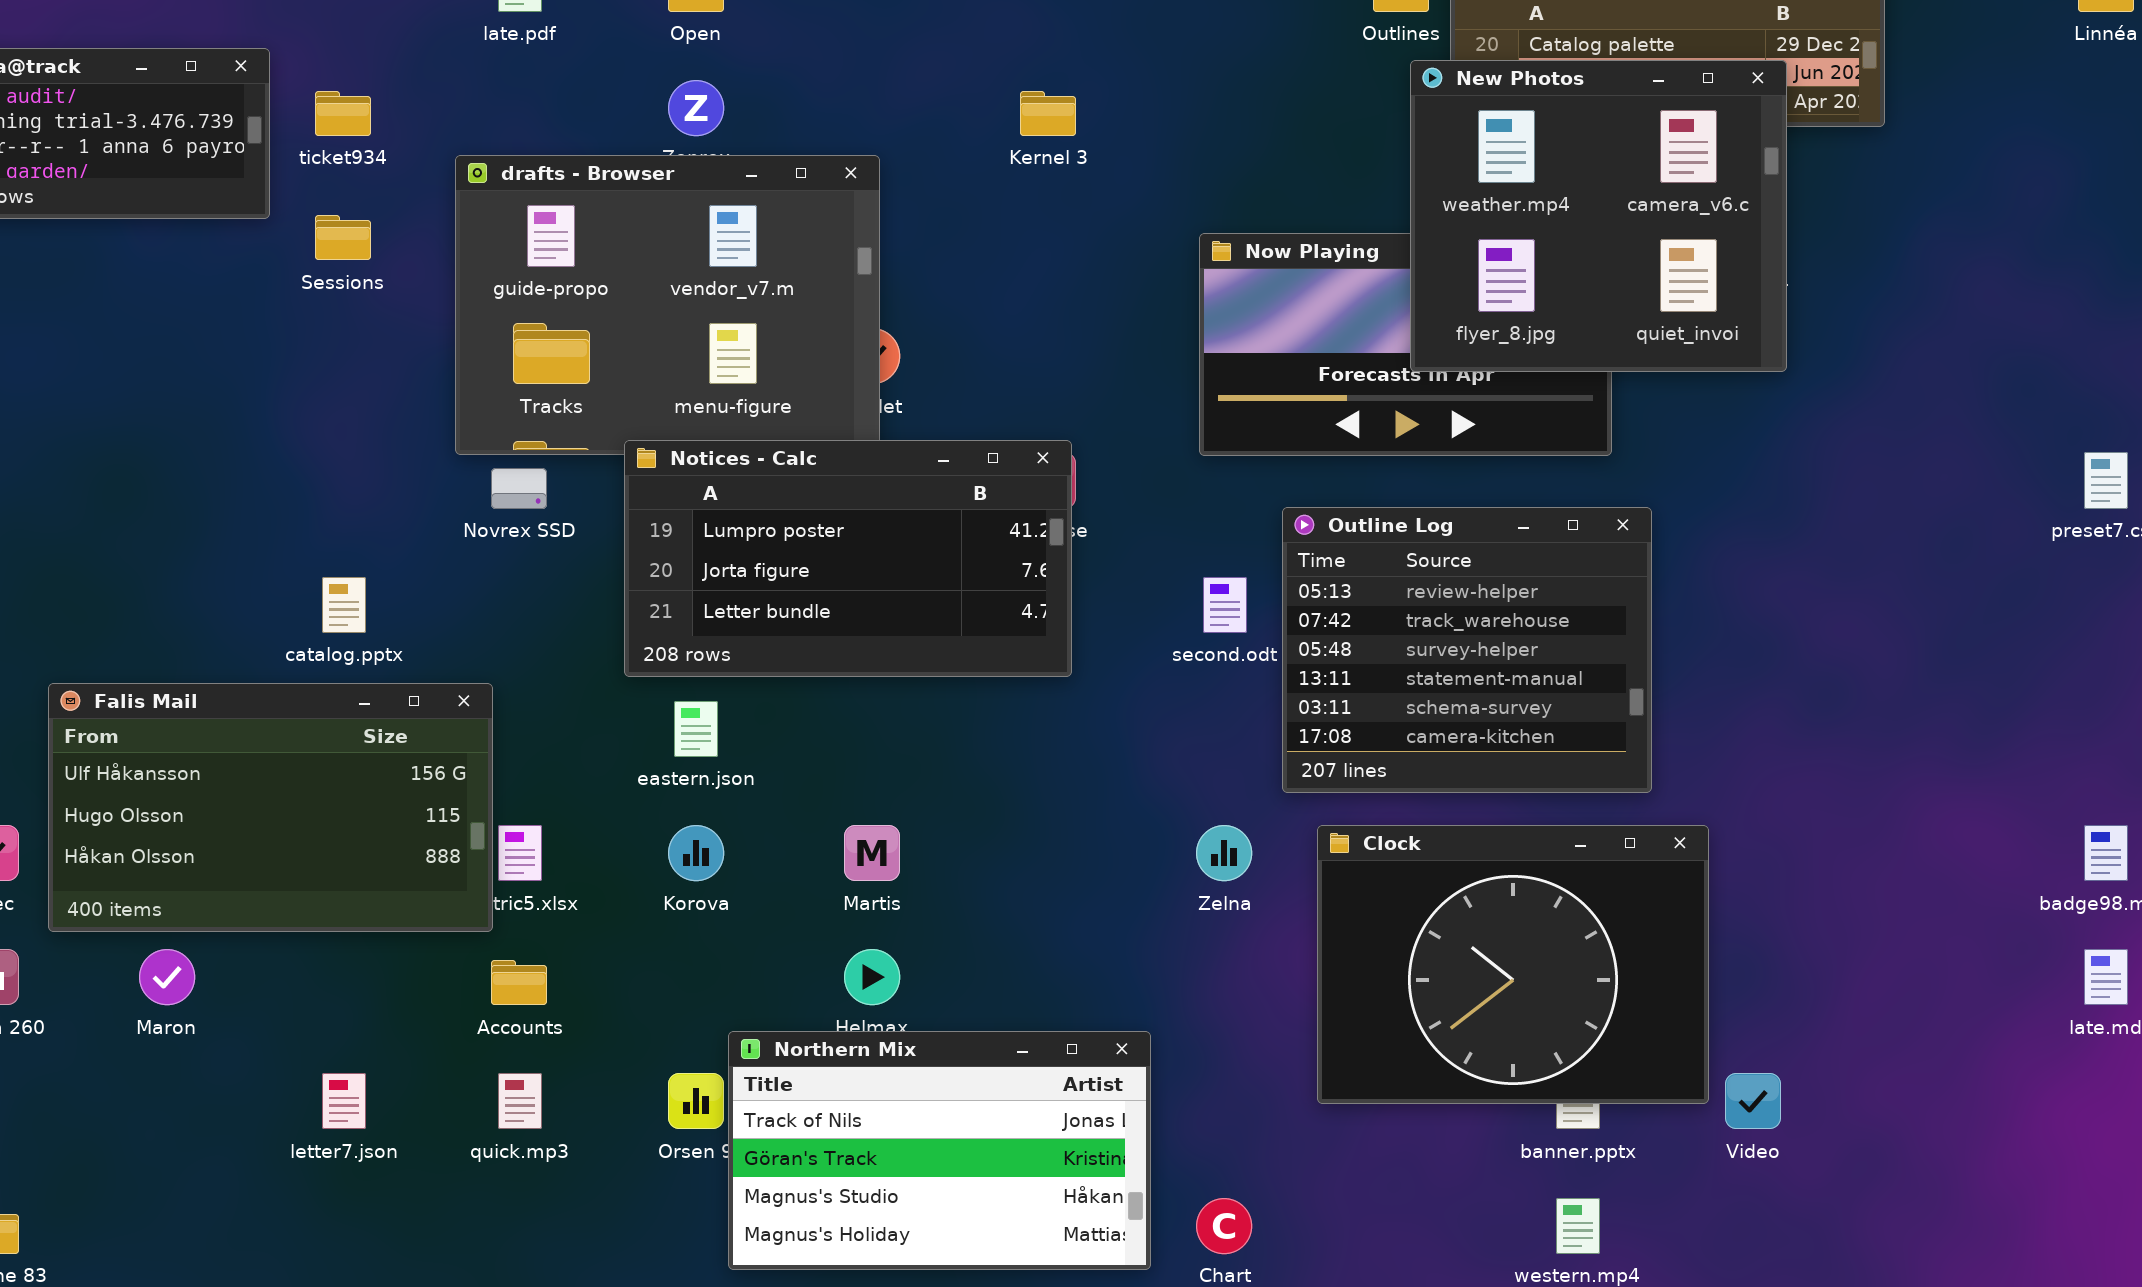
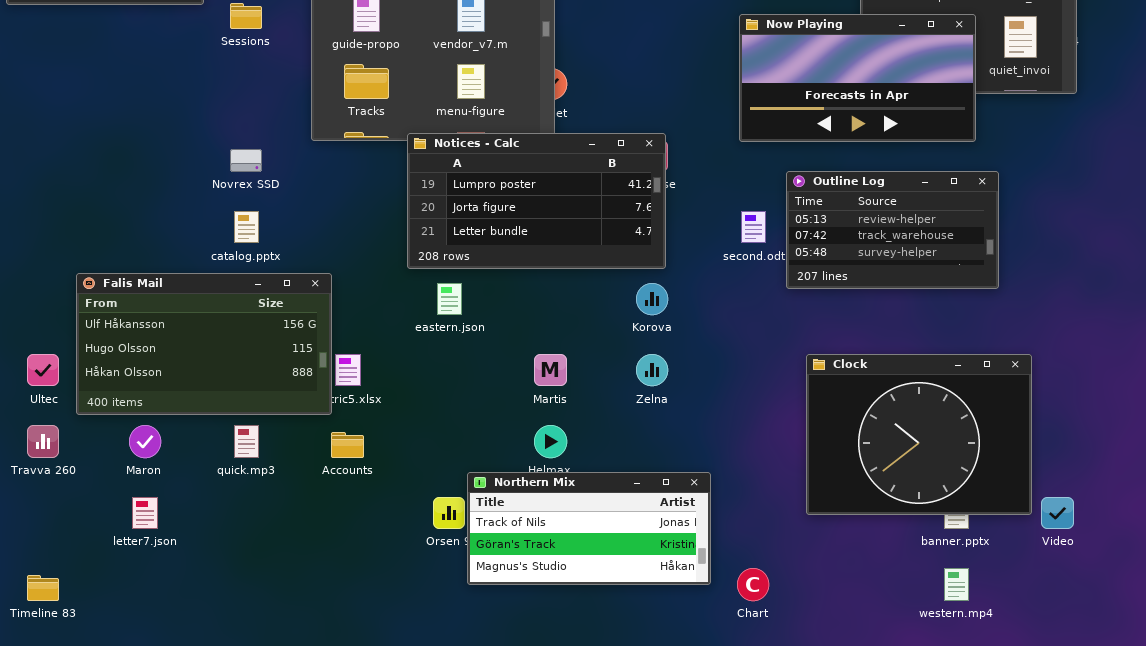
Now Playing: [1199,233,1612,456] -> [739,14,976,142], raised
Novrex SSD: [491,468,547,509] -> [230,149,262,172], moved
Outline Log: [1282,507,1652,793] -> [786,171,999,289], resized
Korova: [668,825,724,881] -> [636,283,668,315], moved
Zelna: [1196,825,1252,881] -> [636,354,668,386], moved
Northern Mix: [728,1031,1151,1270] -> [467,472,711,585], resized
letter7.json: [322,1073,366,1129] -> [132,497,158,529], moved
quick.mp3: [498,1073,542,1129] -> [234,425,259,458], moved

